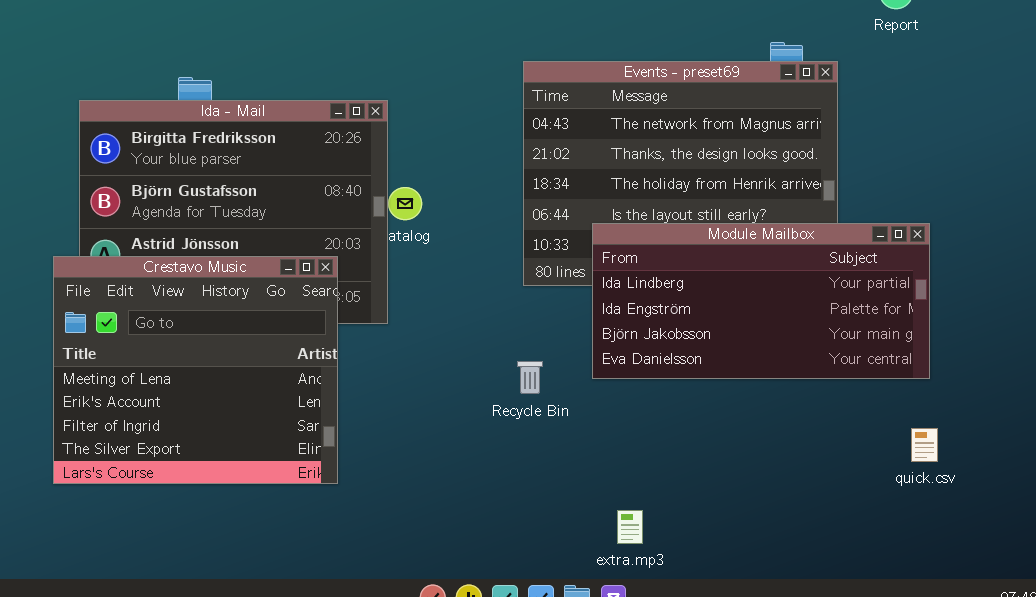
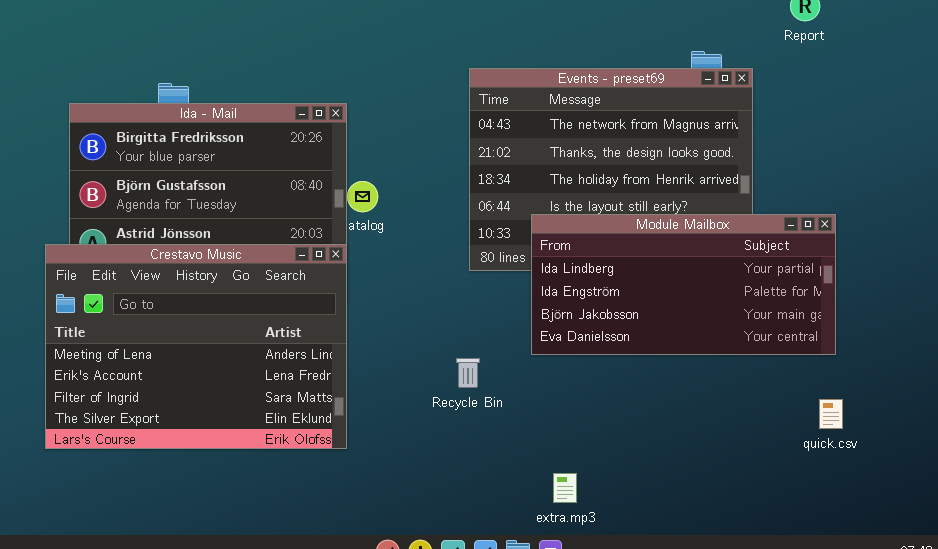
Crestavo Music: [53,256,338,484] -> [45,244,347,449], resized
Recycle Bin: [517,361,543,394] -> [456,358,480,388], moved

